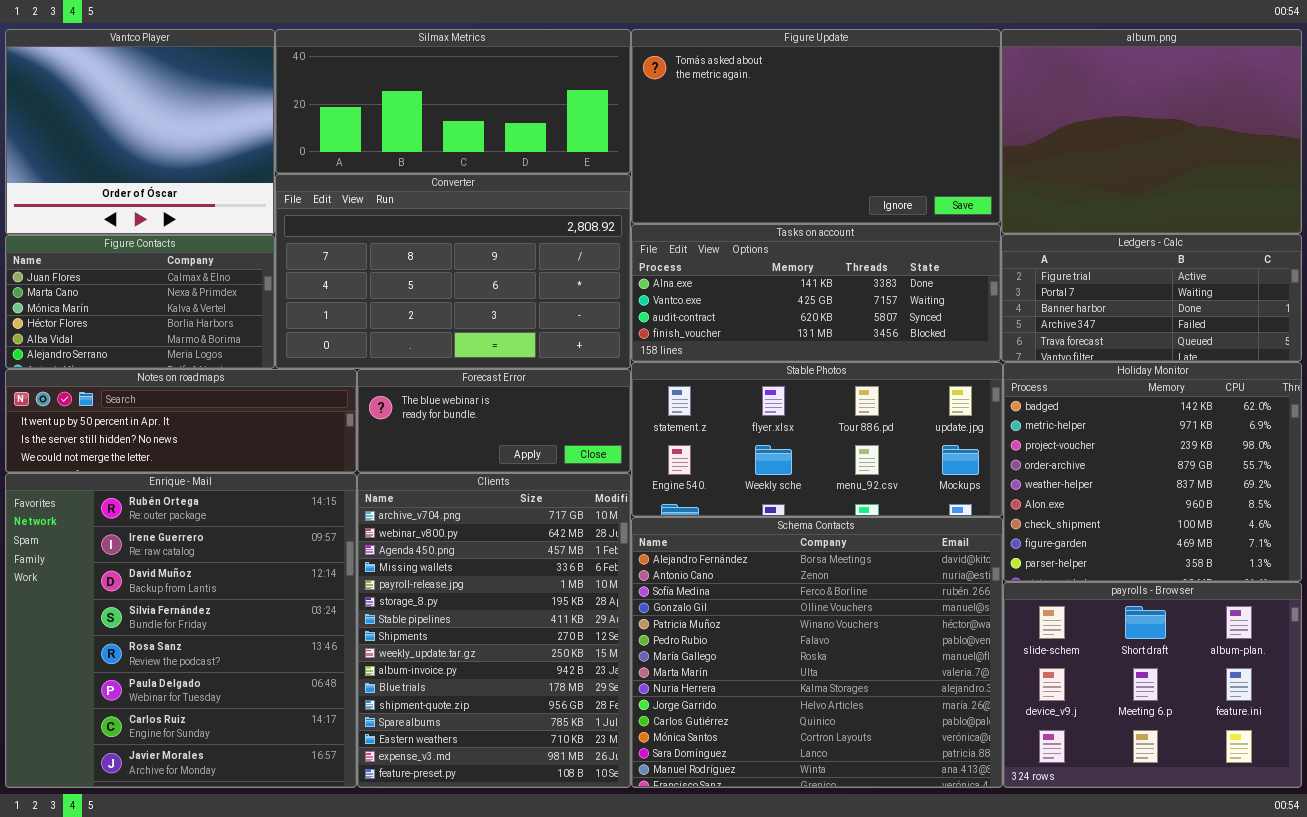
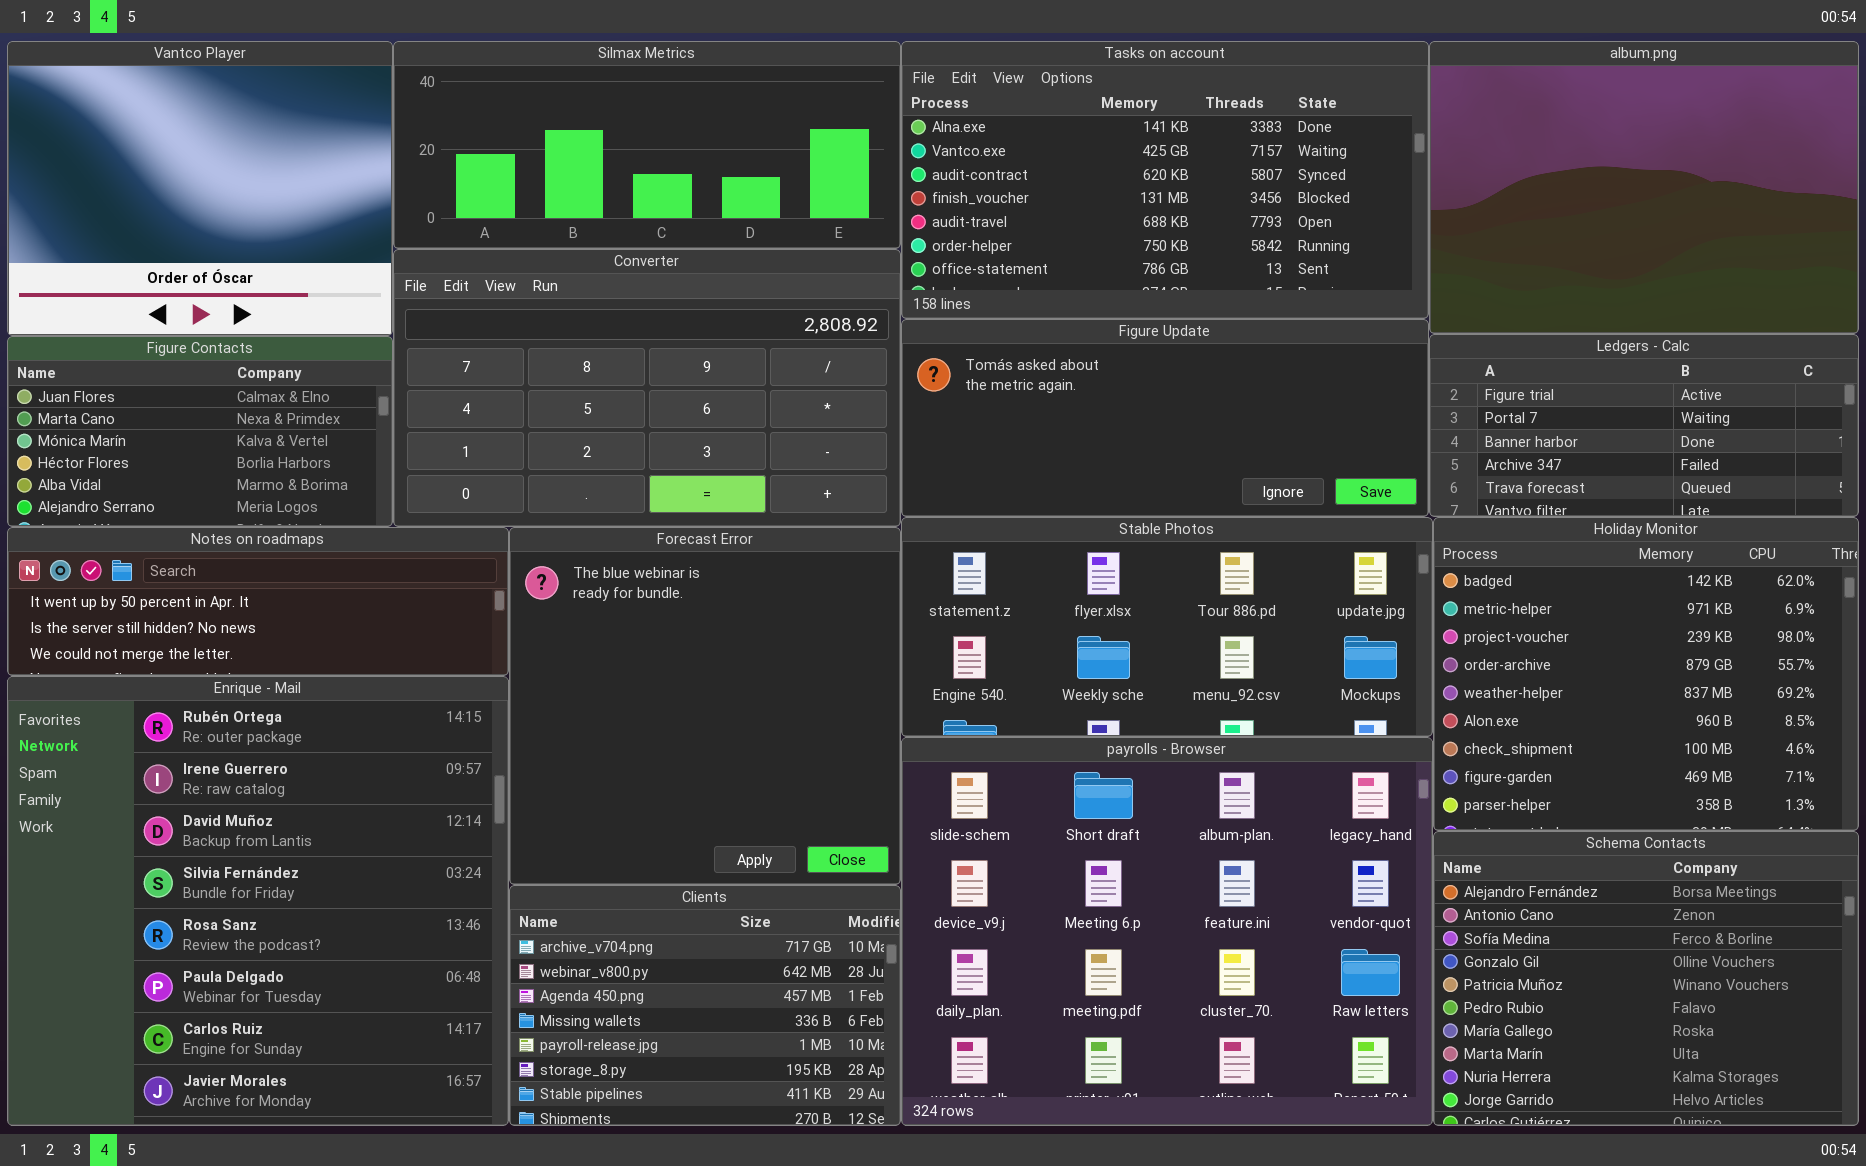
Figure Update: [631,29,1001,224] -> [901,319,1429,517], moved, resized
Tasks on account: [631,224,1001,362] -> [901,41,1429,319], moved, resized
Forecast Error: [357,369,631,473] -> [509,527,901,885], resized
Clients: [357,473,631,788] -> [509,885,901,1126], resized
Schema Contacts: [631,517,1003,788] -> [1433,831,1859,1126], moved, resized
payrolls - Browser: [1003,582,1302,788] -> [901,737,1433,1126], moved, resized

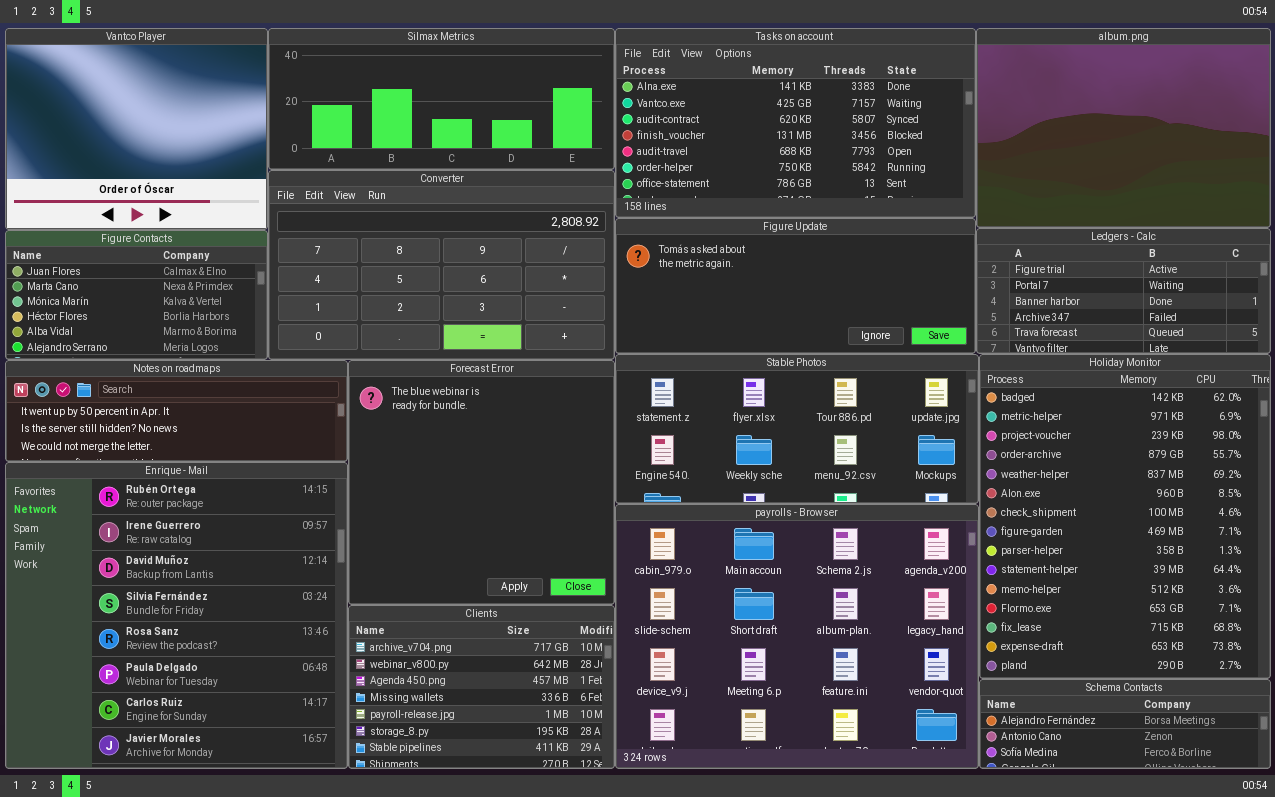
Holiday Monitor: [1433,517,1859,831] -> [979,354,1271,679], resized
payrolls - Browser: [901,737,1433,1126] -> [615,504,979,769], scrolled up 1 row
Schema Contacts: [1433,831,1859,1126] -> [979,679,1271,769], resized

